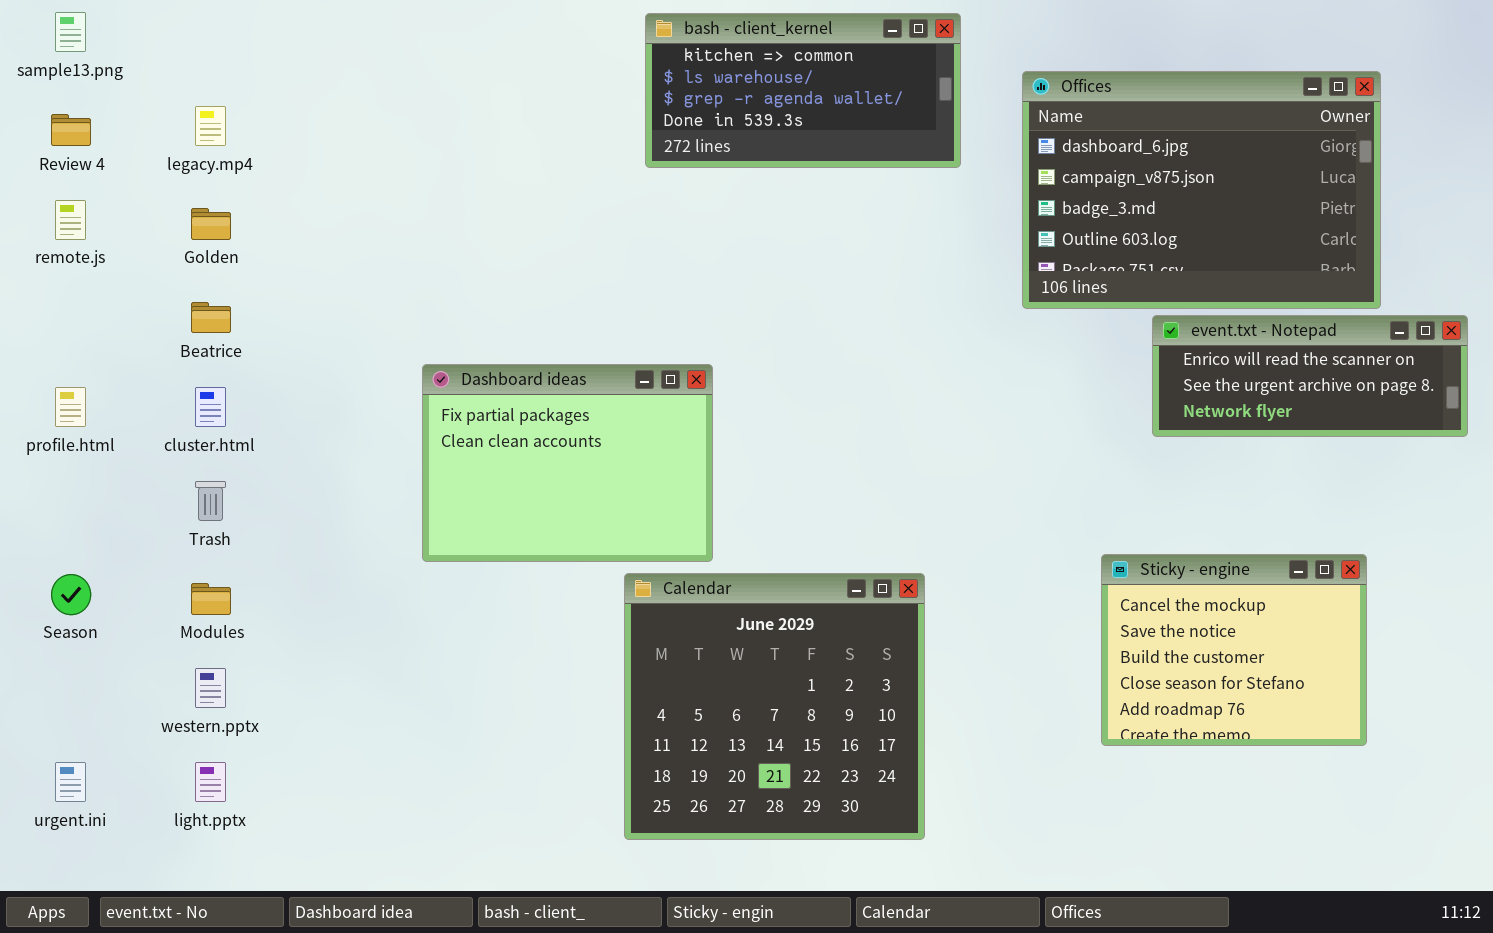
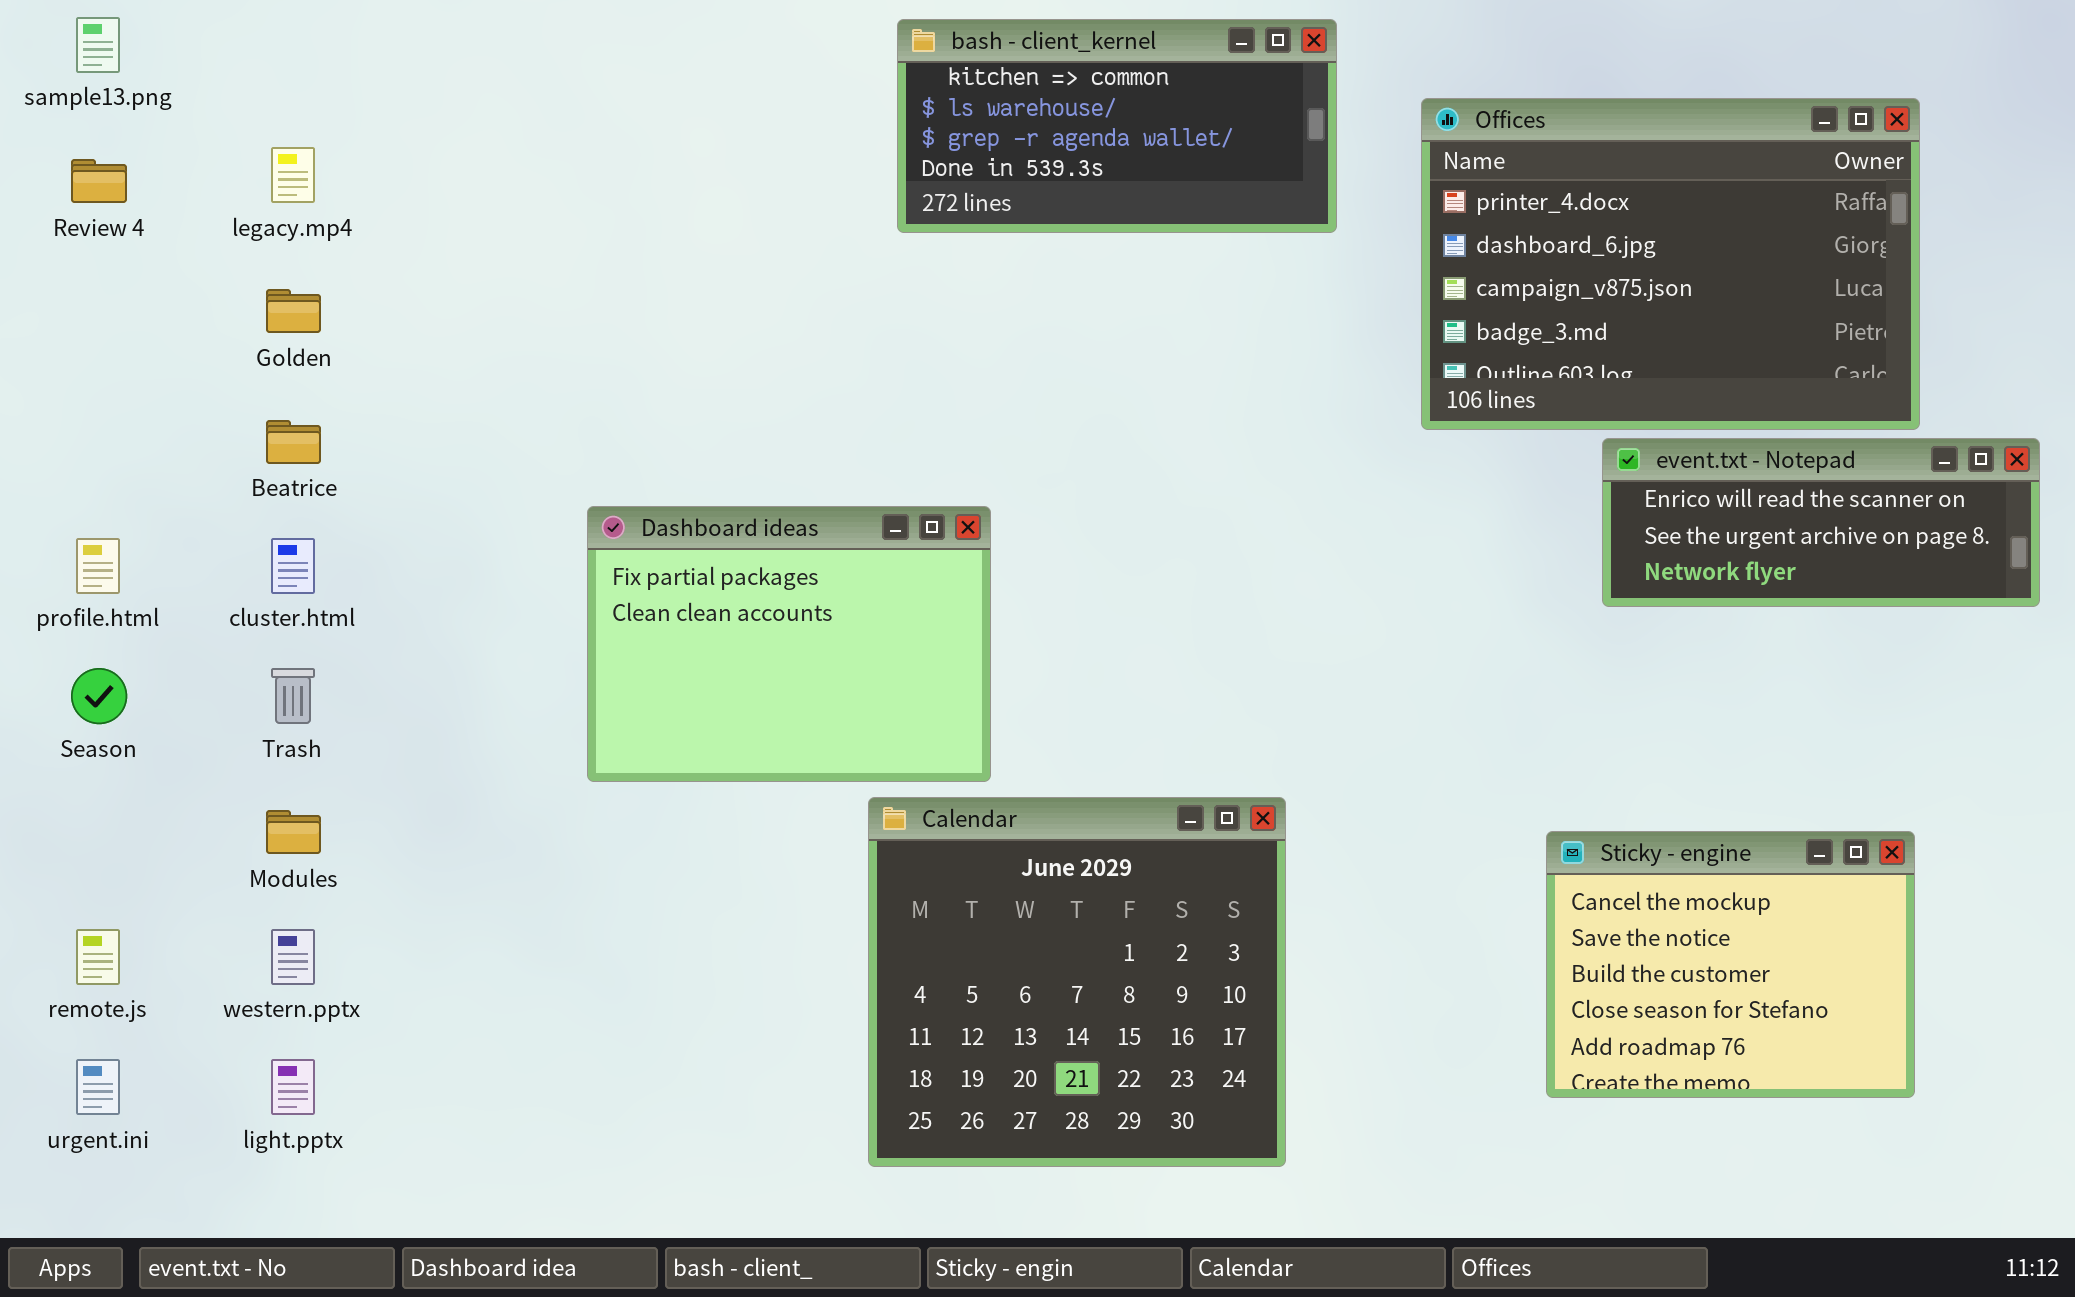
Offices: [1022,71,1381,309] -> [1421,98,1920,430], scrolled up 1 row
remote.js: [55,200,86,240] -> [76,929,120,985], moved
Sticky - engine: [1101,554,1367,746] -> [1546,831,1915,1098], moved
Season: [51,574,91,615] -> [71,668,127,724], moved

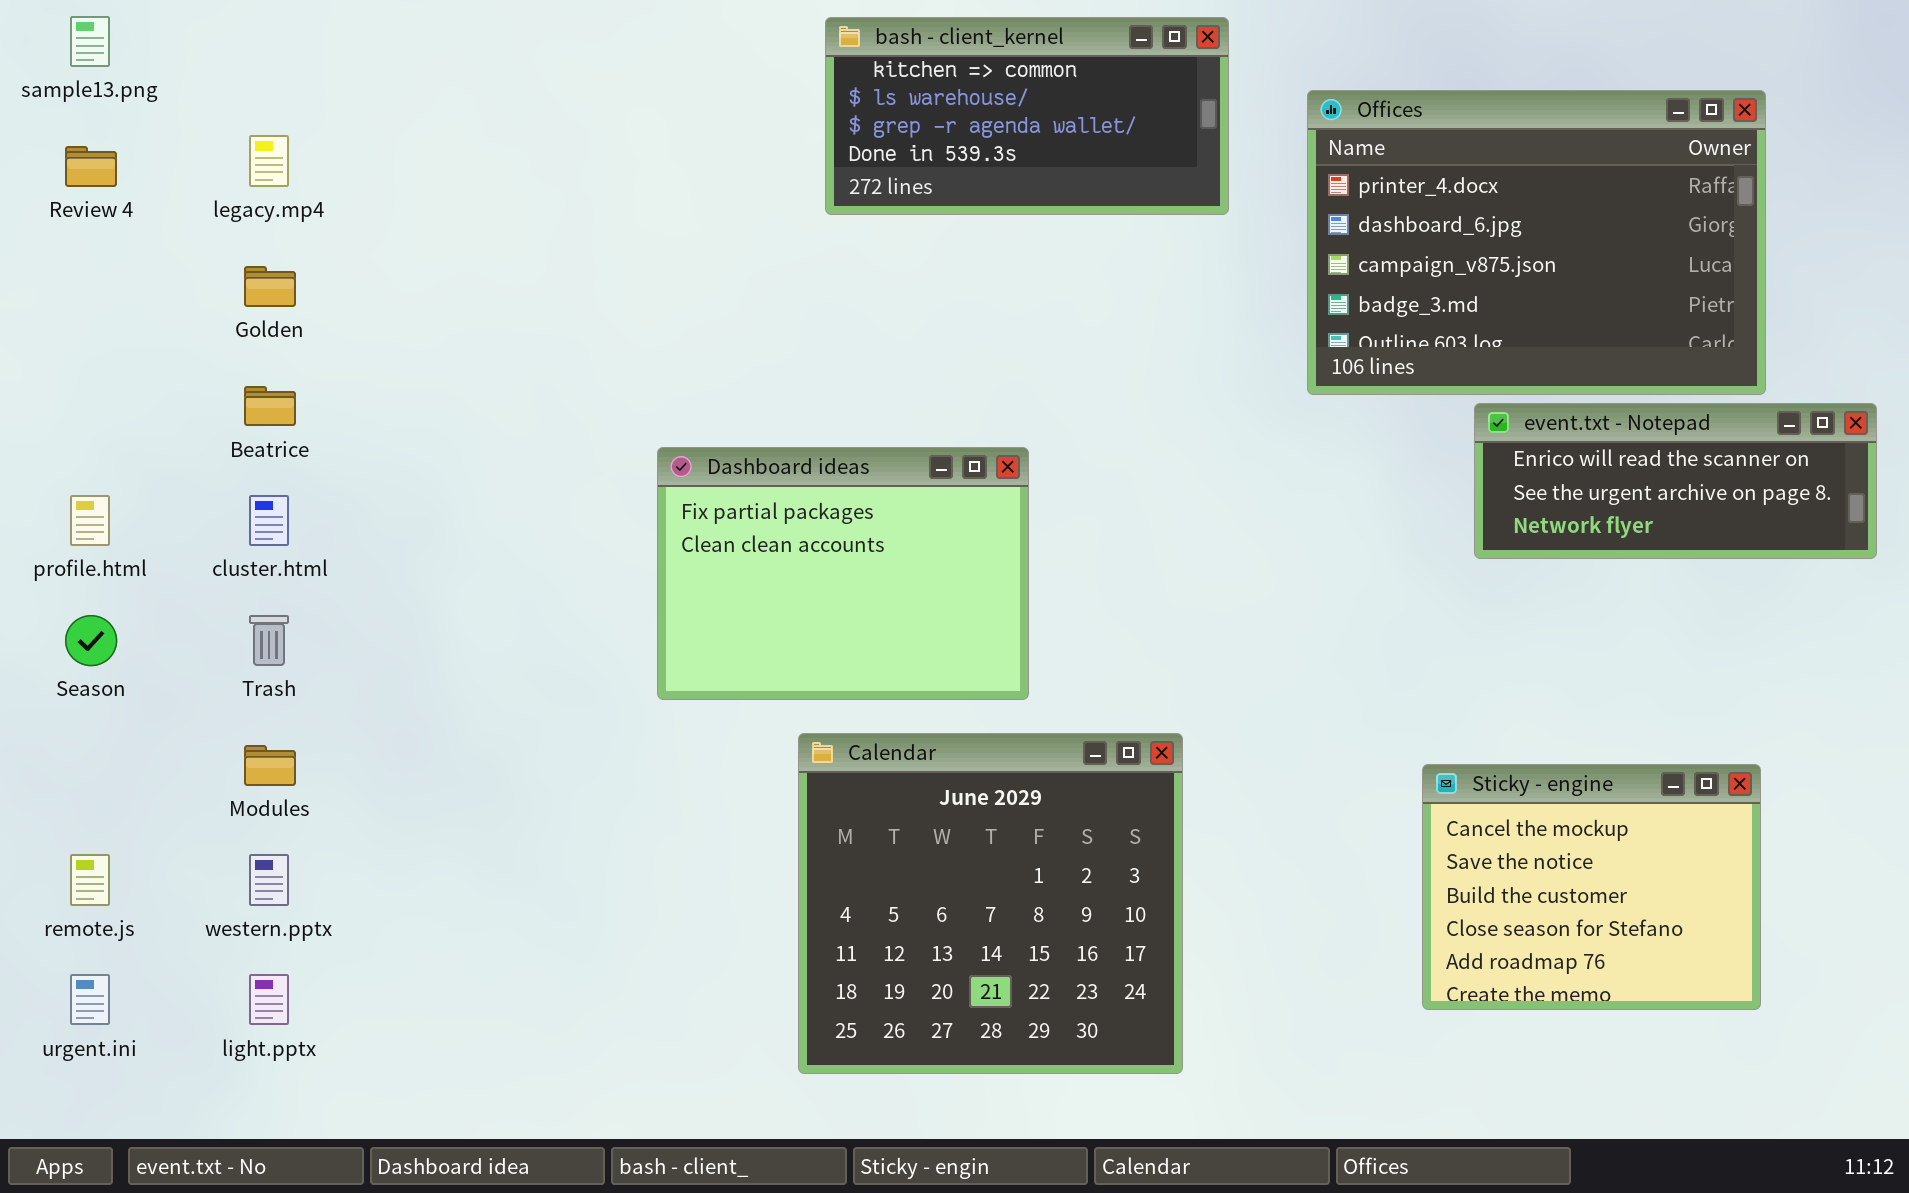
Dashboard ideas: [587,506,991,782] -> [657,447,1029,700], moved

